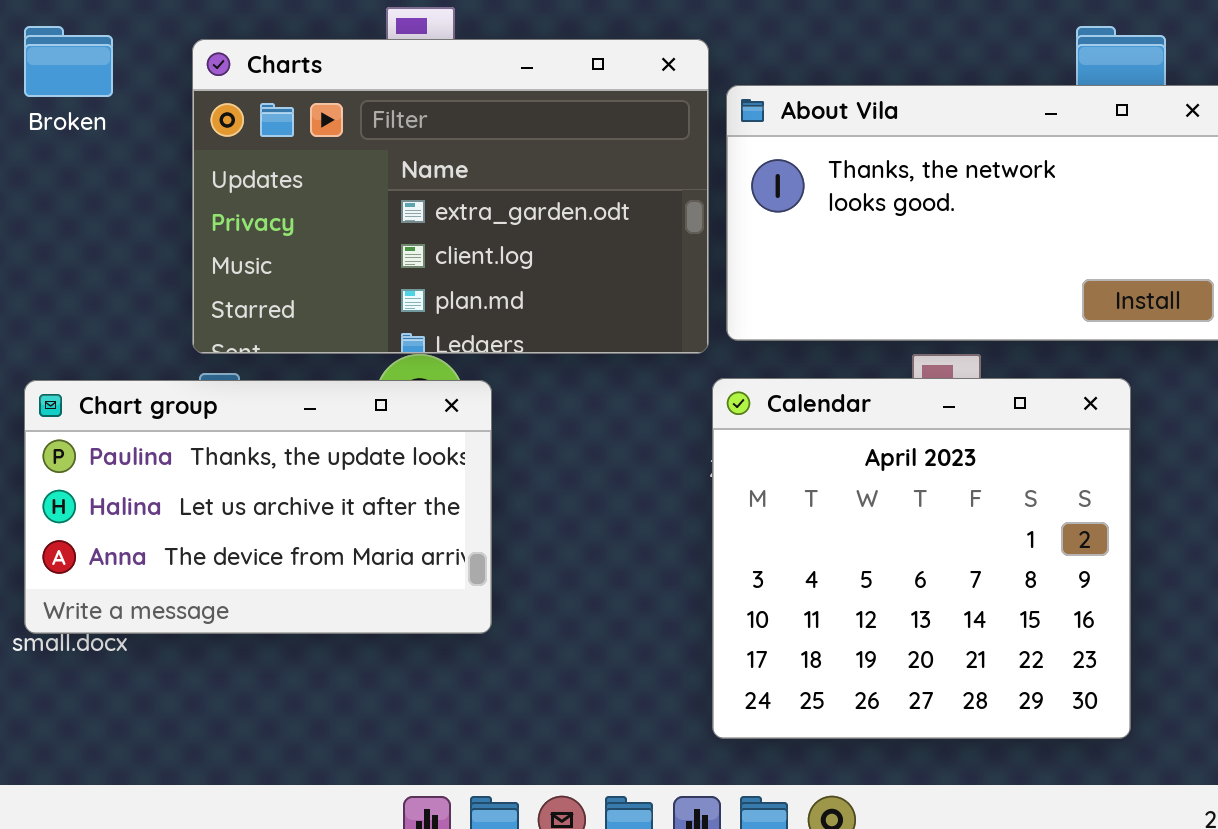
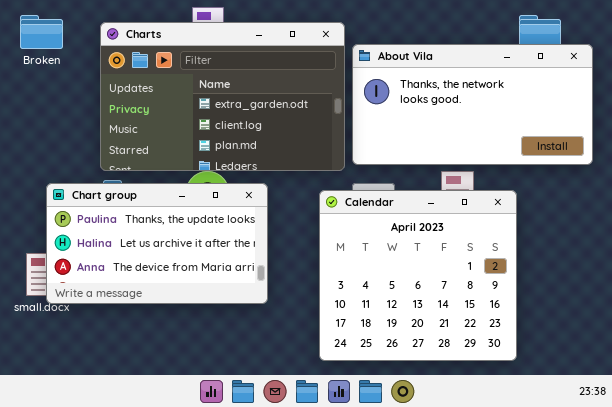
Calendar: [712,378,1131,739] -> [319,190,517,361], moved
Chart group: [24,380,492,634] -> [46,183,268,304], moved

